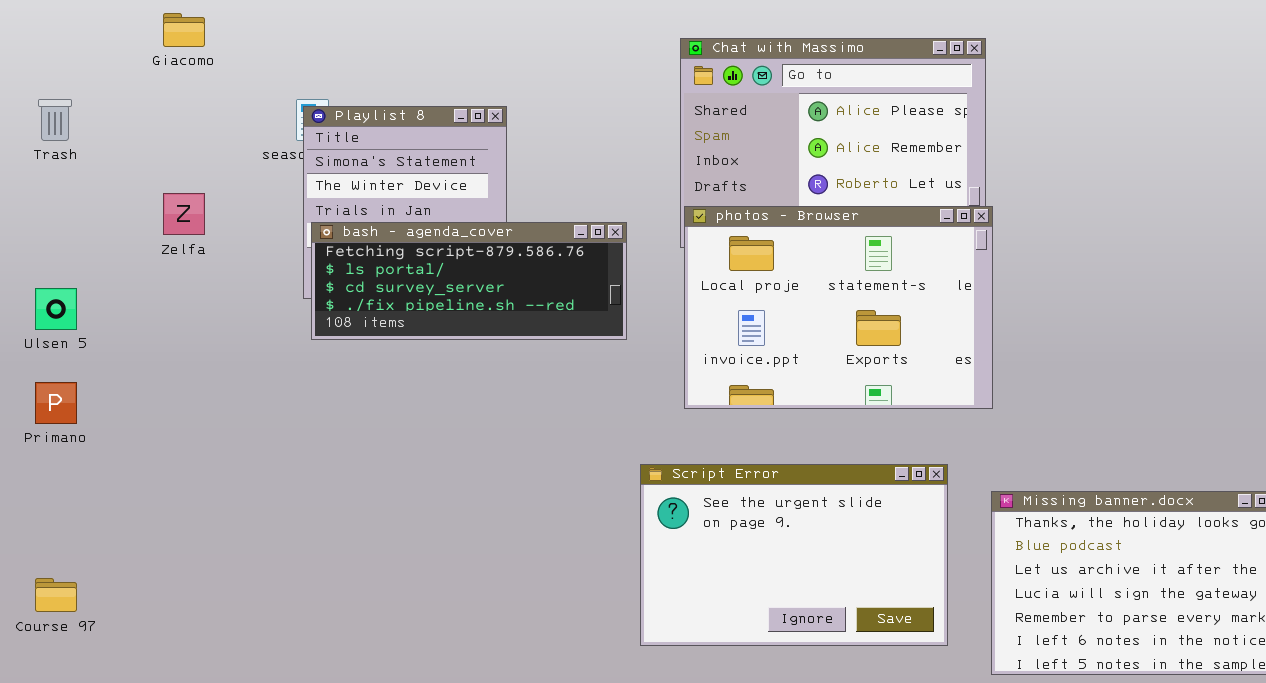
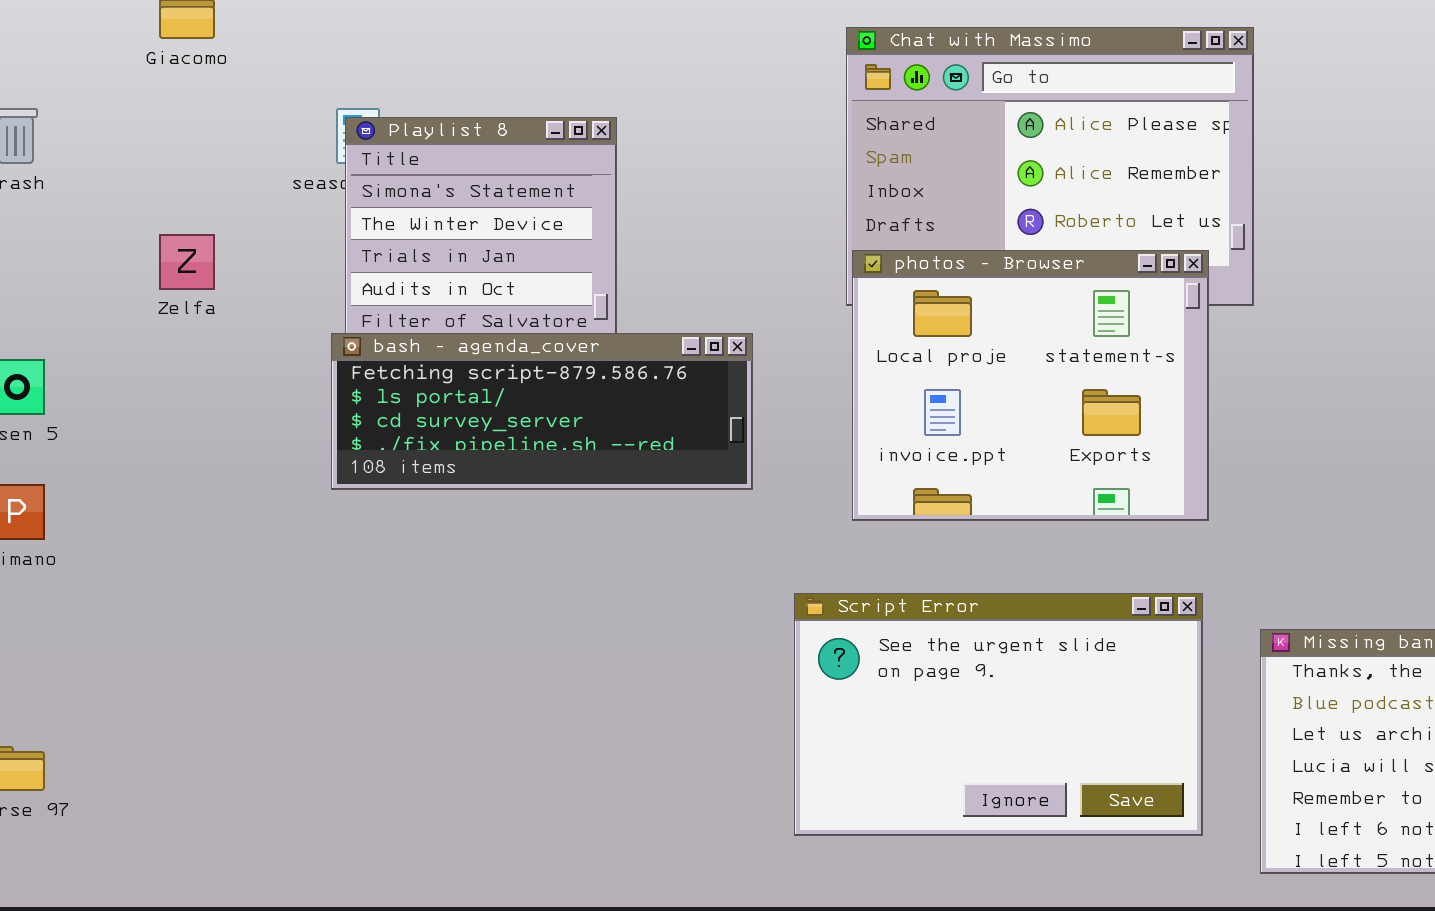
photos - Browser: [684,206,993,409] -> [852,250,1209,521], resized
bash - agenda_cover: [311,222,627,340] -> [331,333,753,490], moved

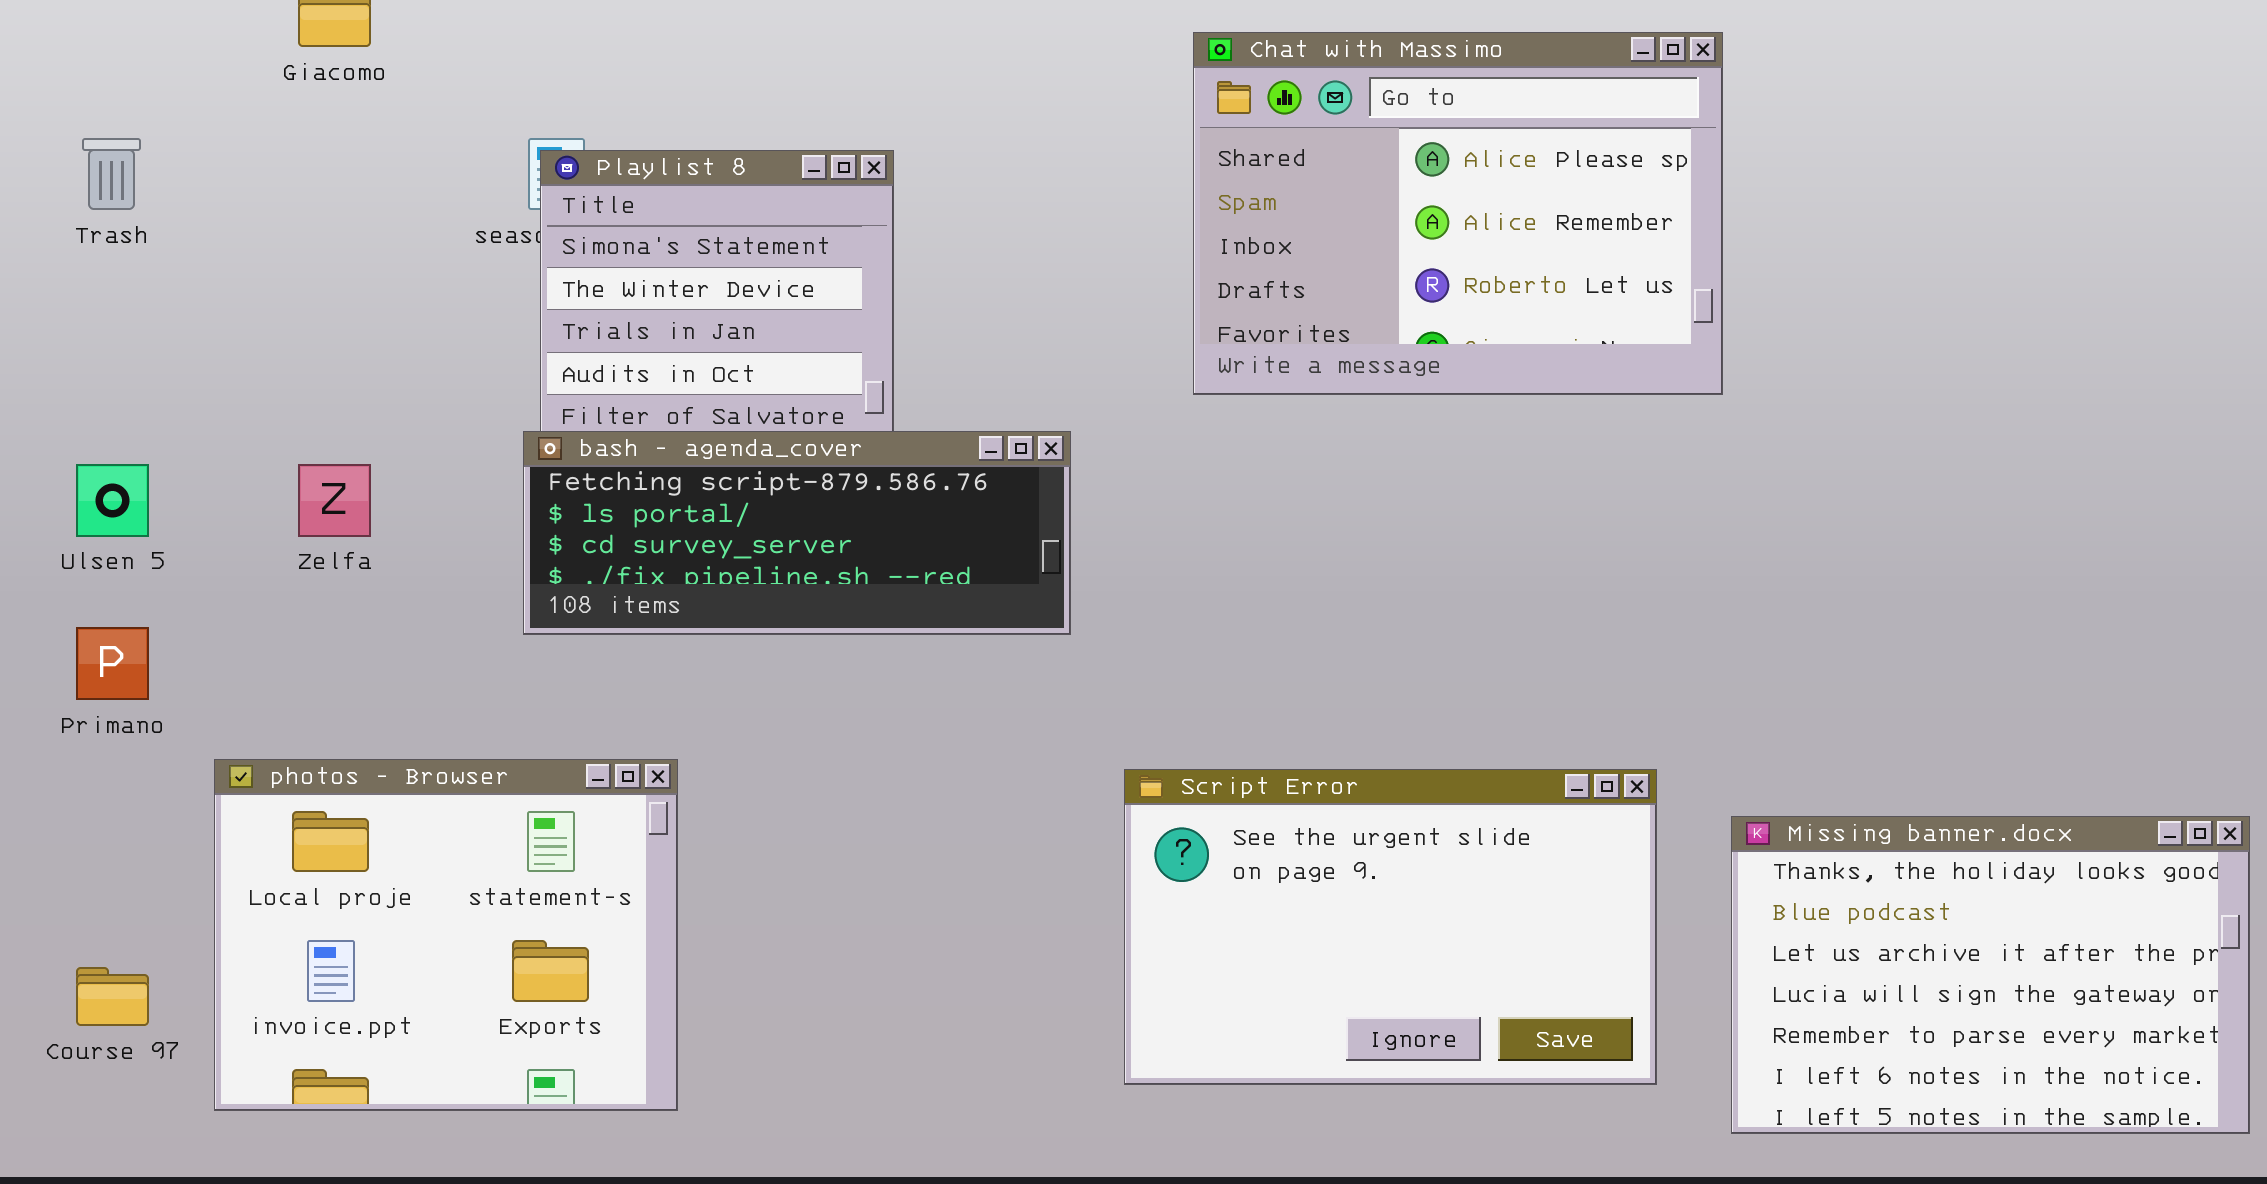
Zelfa: [159,234,215,290] -> [298,464,371,537], moved
photos - Browser: [852,250,1209,521] -> [214,759,678,1111], moved

